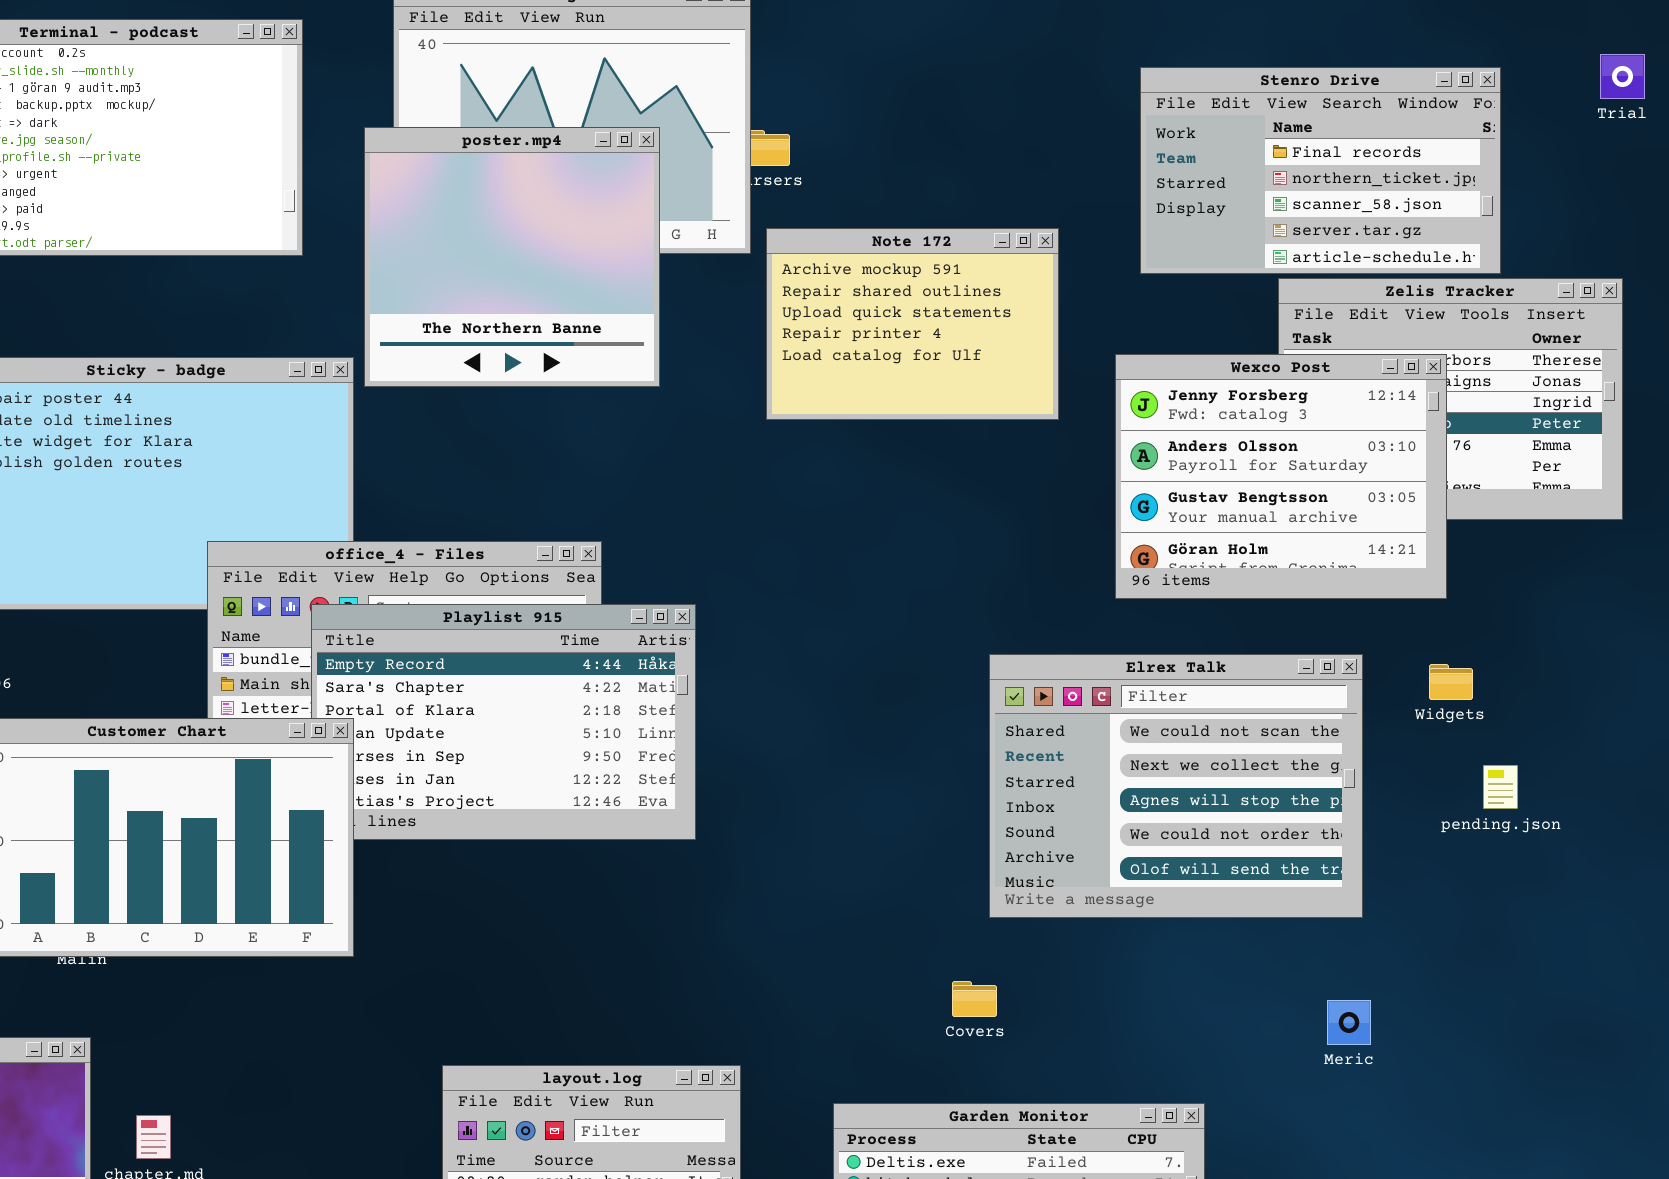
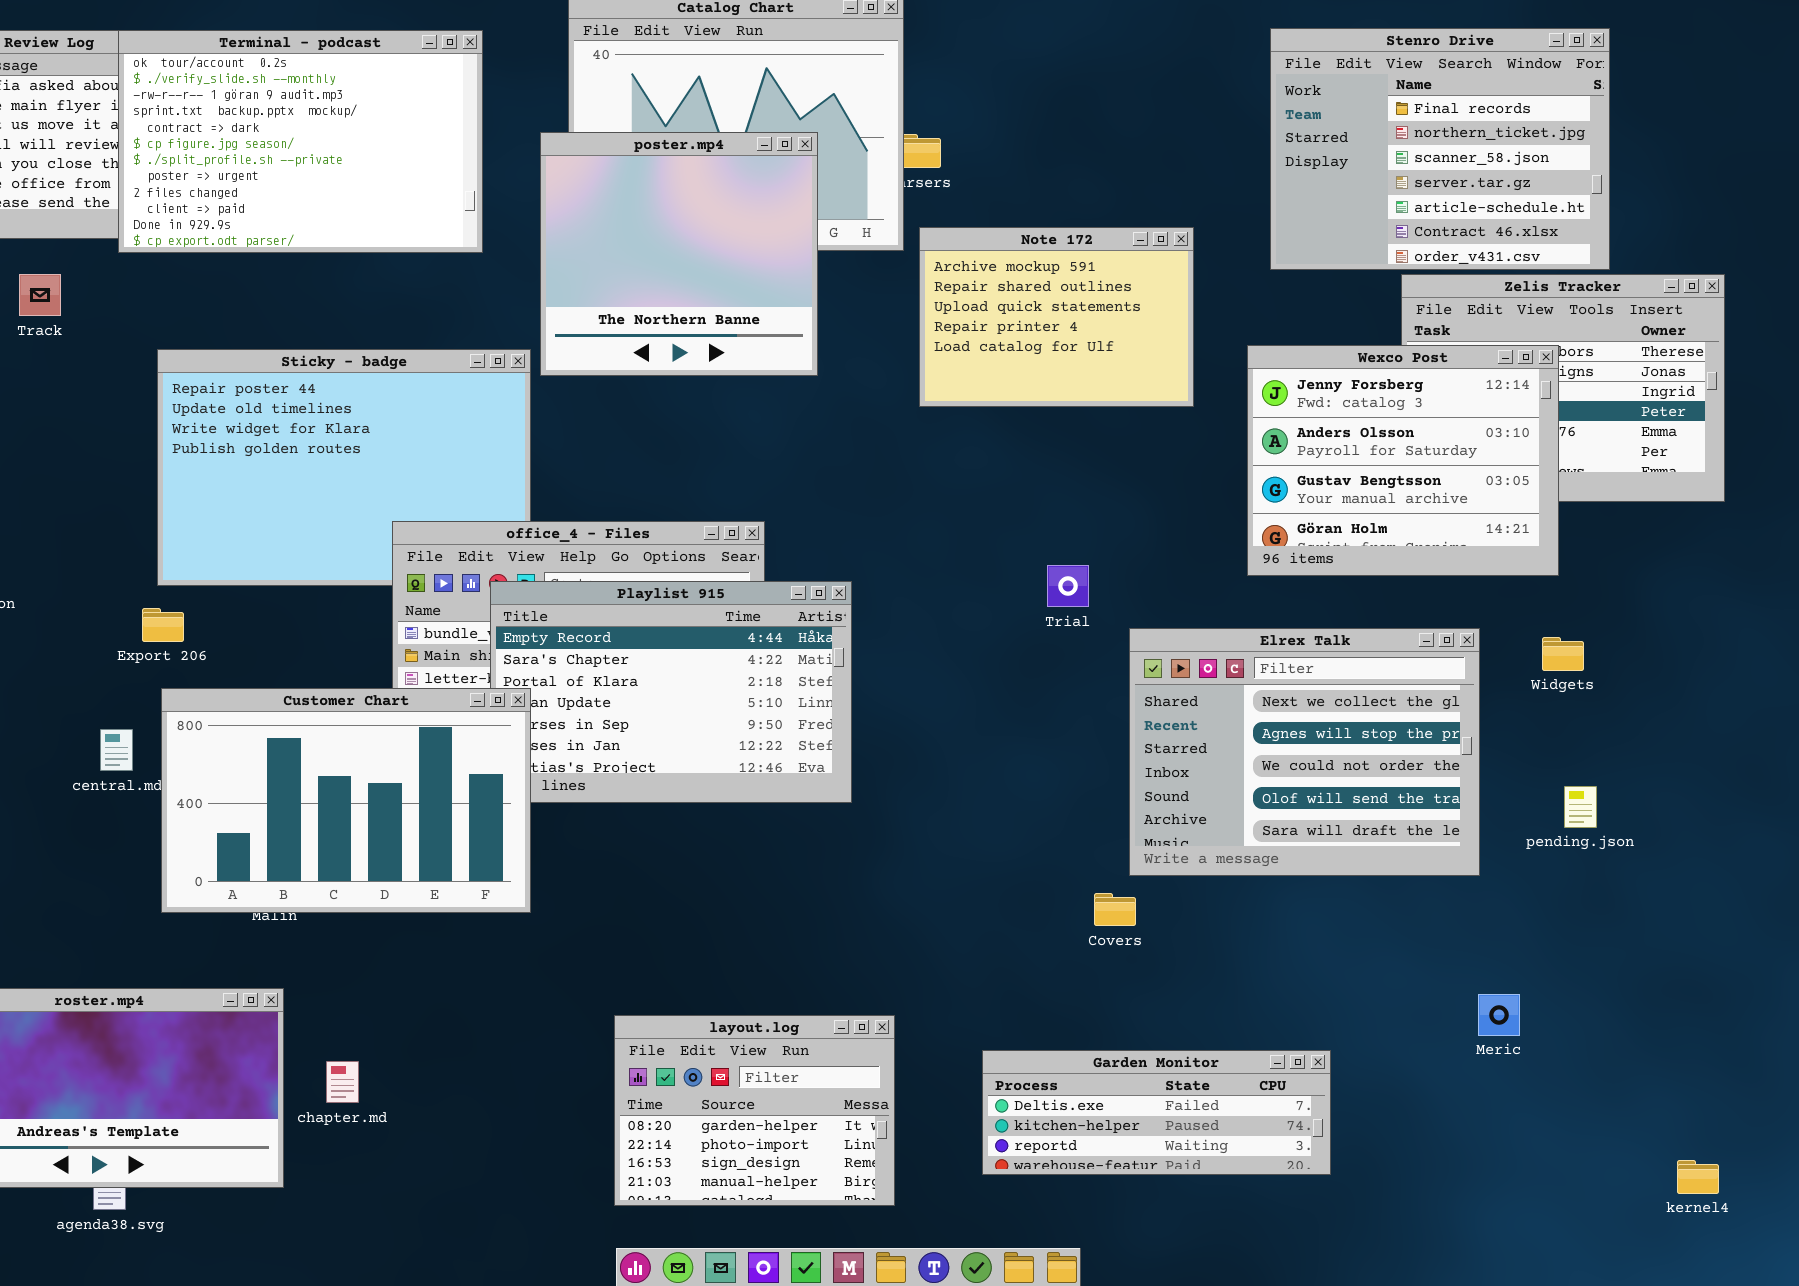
Trial: [1600,54,1645,99] -> [1047,565,1089,607], moved
Stenro Drive: [1140,67,1501,274] -> [1270,28,1610,270], resized
Elrex Talk: [989,654,1363,918] -> [1129,628,1480,876], scrolled down 1 row
pending.json: [1483,765,1518,809] -> [1564,786,1597,828], moved
Covers: [952,981,997,1017] -> [1094,893,1136,926], moved
Meric: [1327,1000,1371,1045] -> [1478,994,1520,1036], moved

